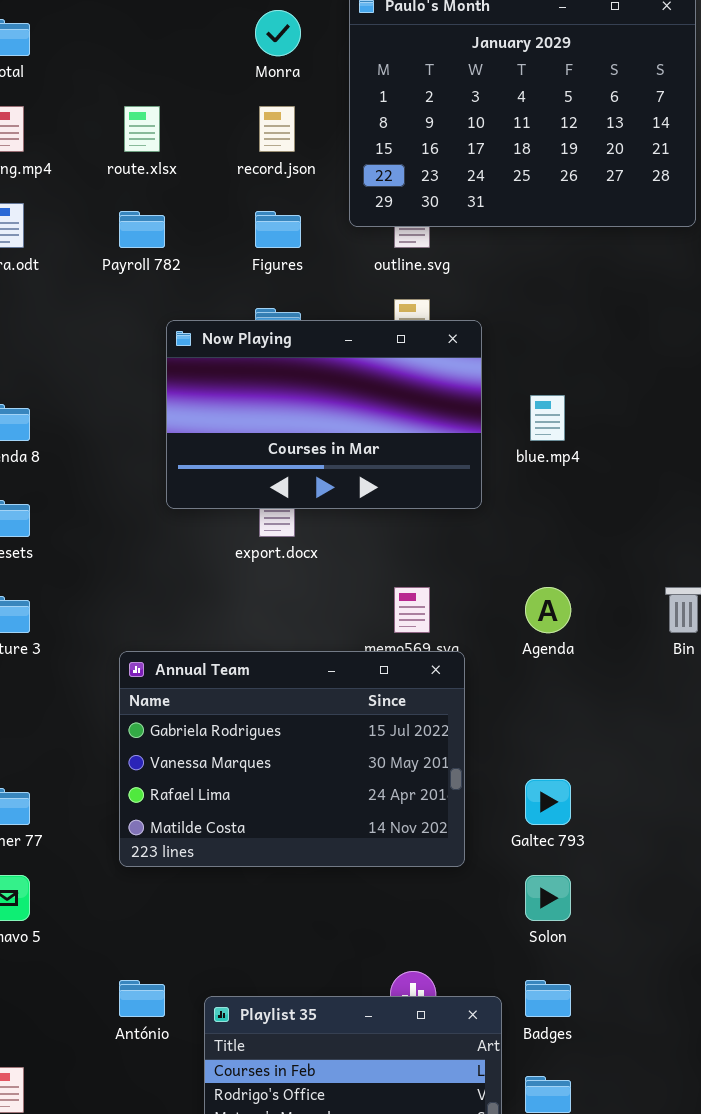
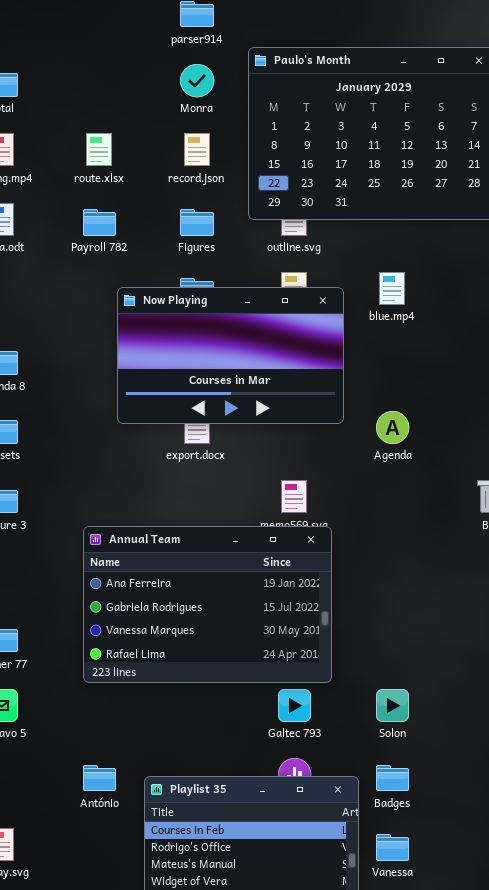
blue.mp4: [530,395,565,441] -> [379,272,405,305], moved
Agenda: [525,587,571,633] -> [376,411,409,444], moved
Annual Team: [119,651,465,867] -> [83,526,332,683], scrolled up 1 row
Galtec 793: [525,779,571,825] -> [278,689,311,722], moved

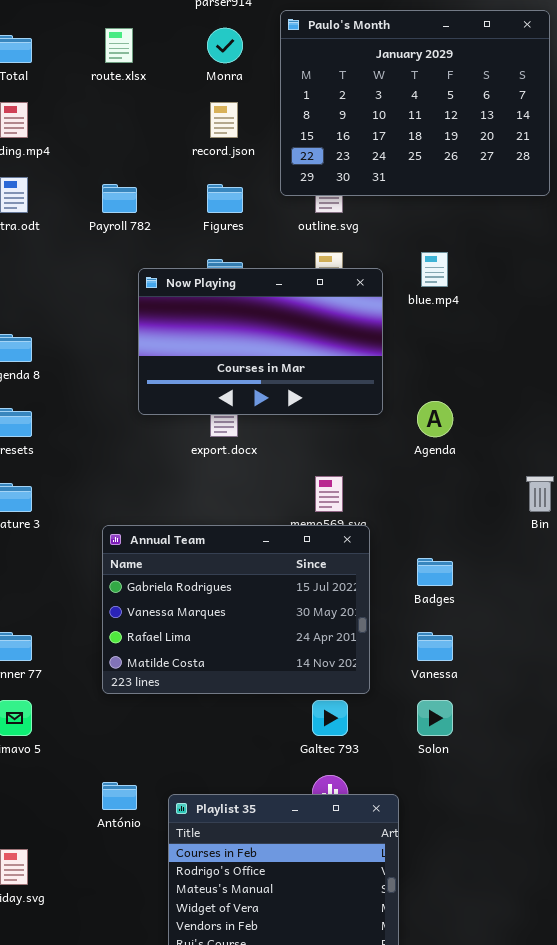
route.xlsx: [86,133,112,166] -> [105,28,133,63], moved
Annual Team: [83,526,332,683] -> [102,525,370,694], scrolled down 1 row
Badges: [376,765,409,791] -> [417,558,453,586], moved
Vanessa: [376,834,409,861] -> [417,632,453,661], moved

